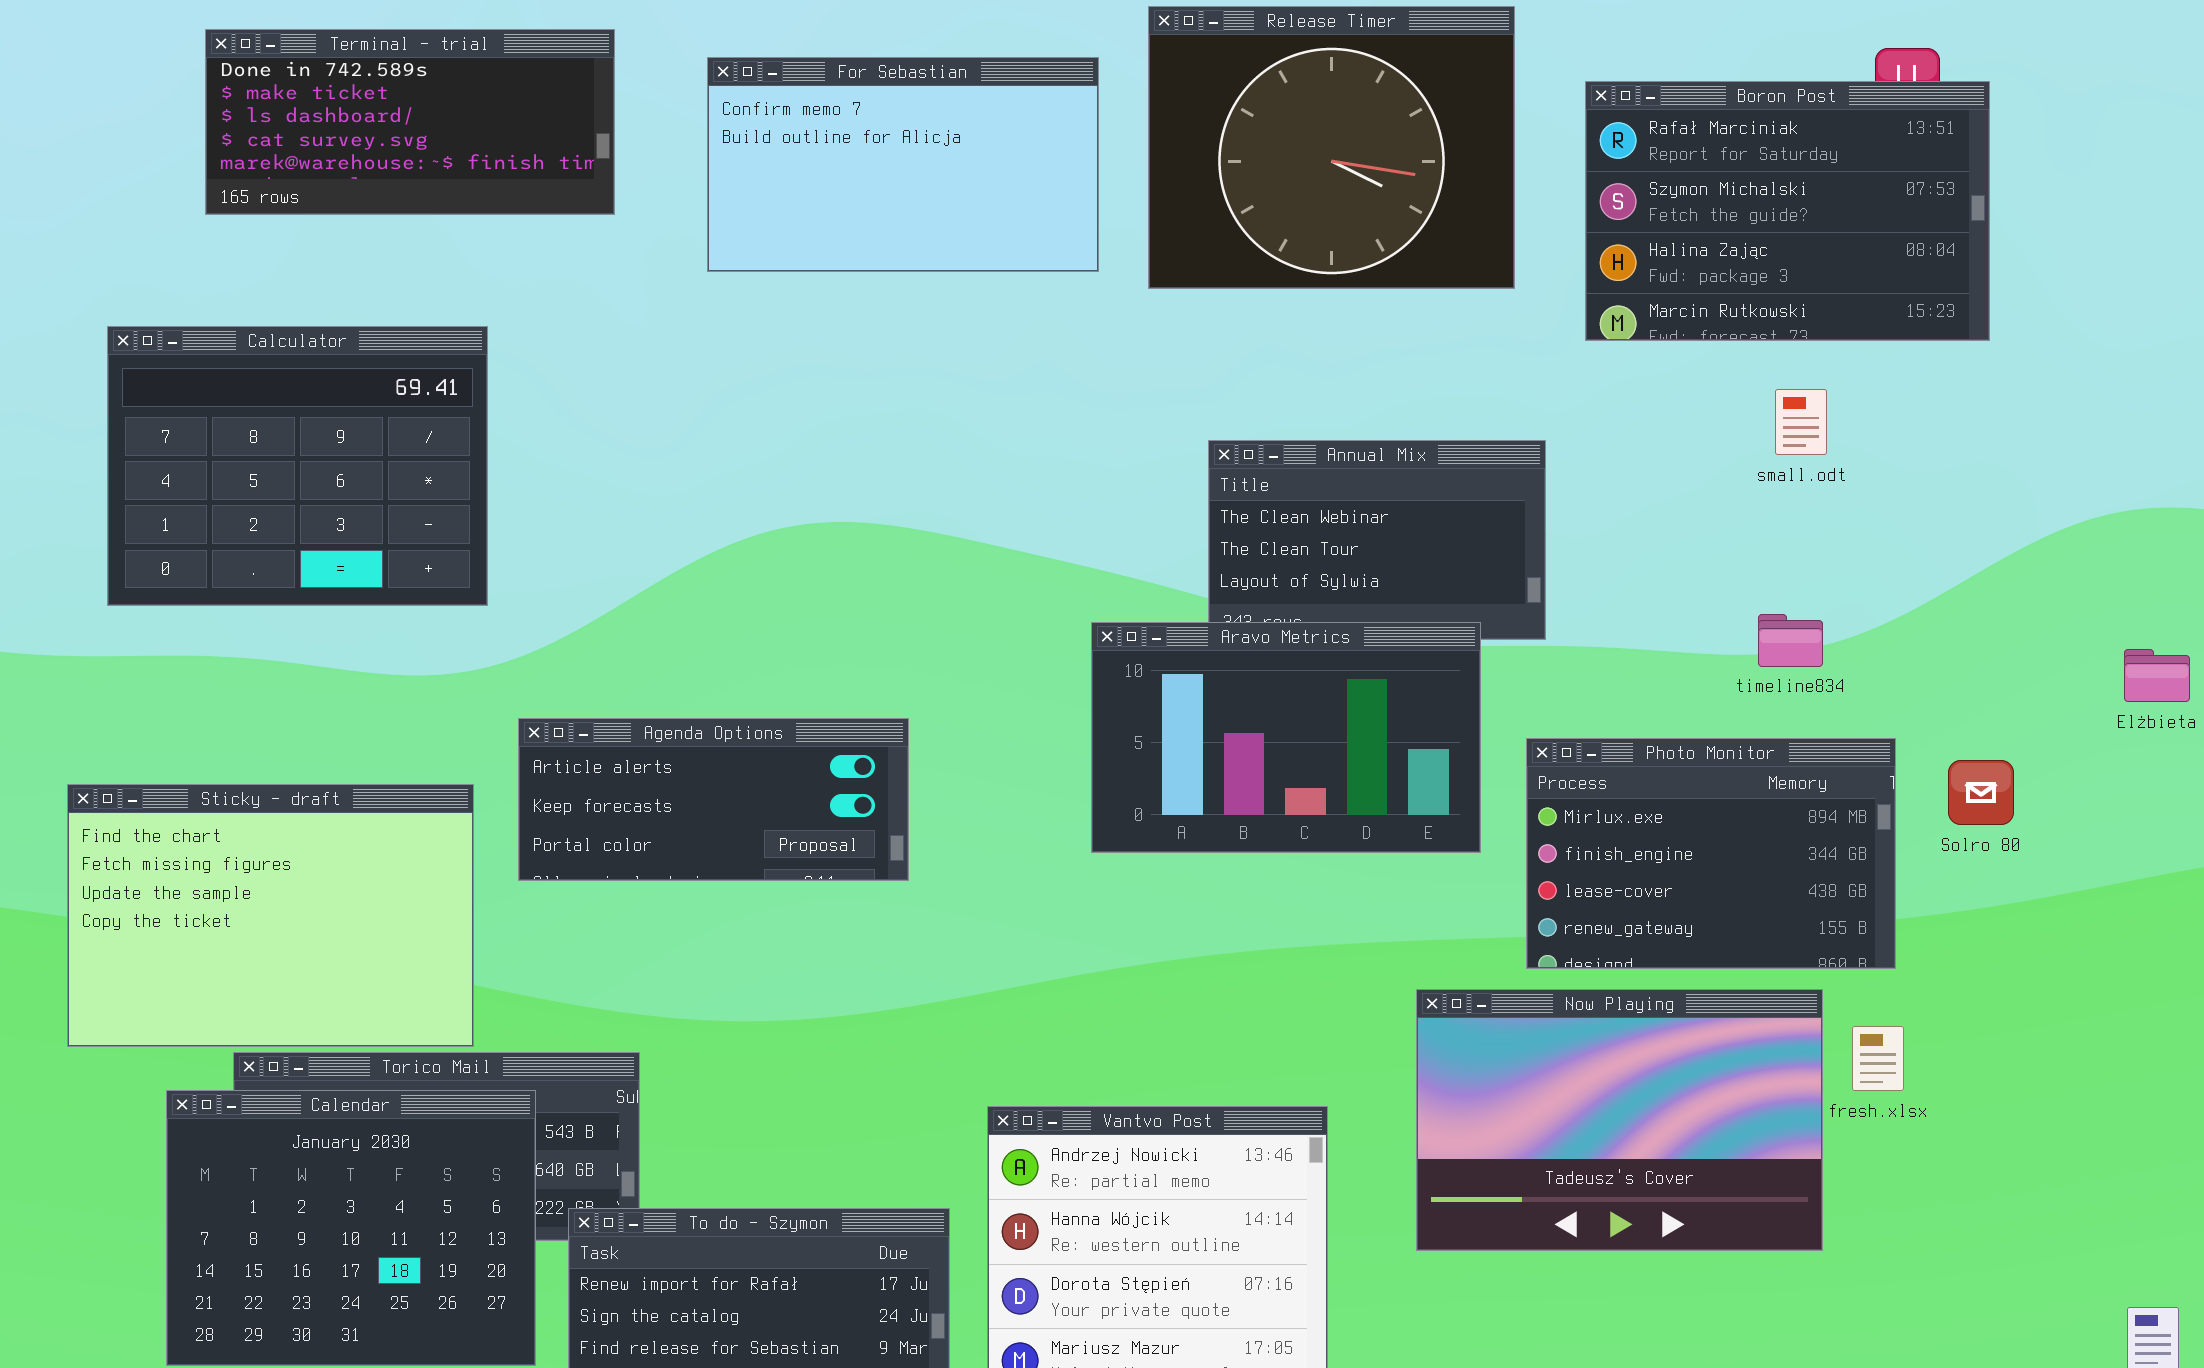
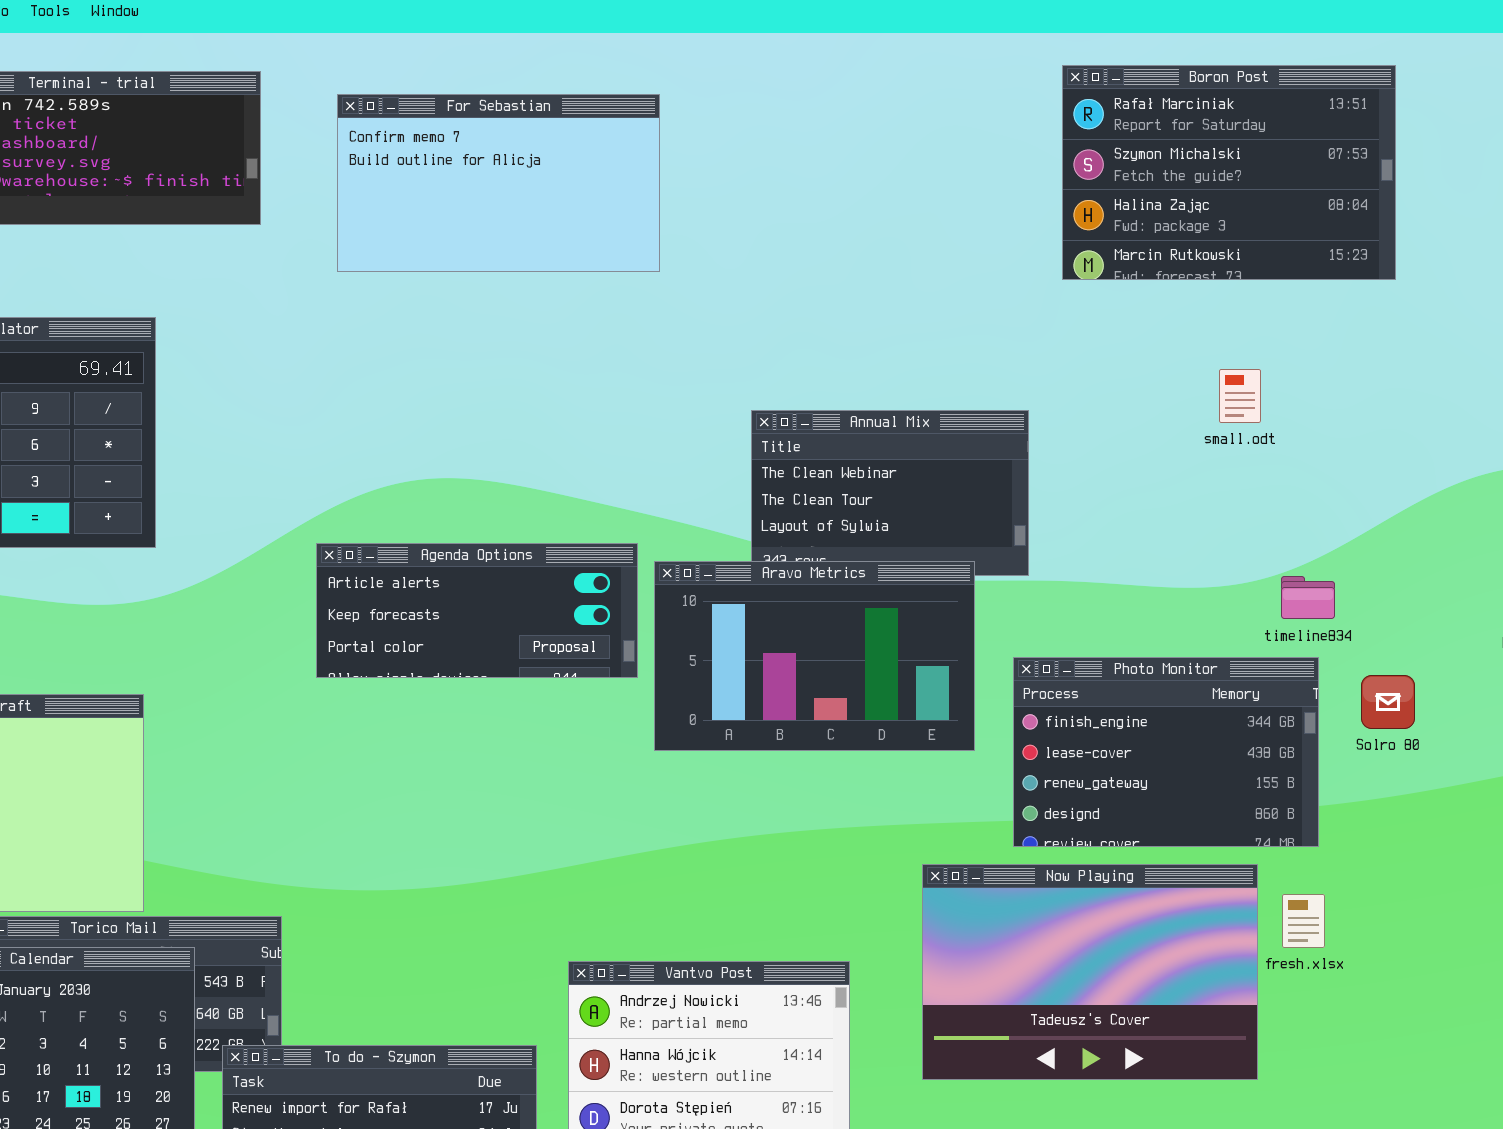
Release Timer: [1148,6,1515,289] -> none, closed
Boron Post: [1585,81,1990,341] -> [1062,65,1396,280], moved
timeline834: [1758,614,1823,667] -> [1281,576,1335,619], moved
Agenda Options: [518,718,909,881] -> [316,543,638,678], moved
Photo Monitor: [1526,738,1896,969] -> [1013,657,1319,847], scrolled down 1 row

